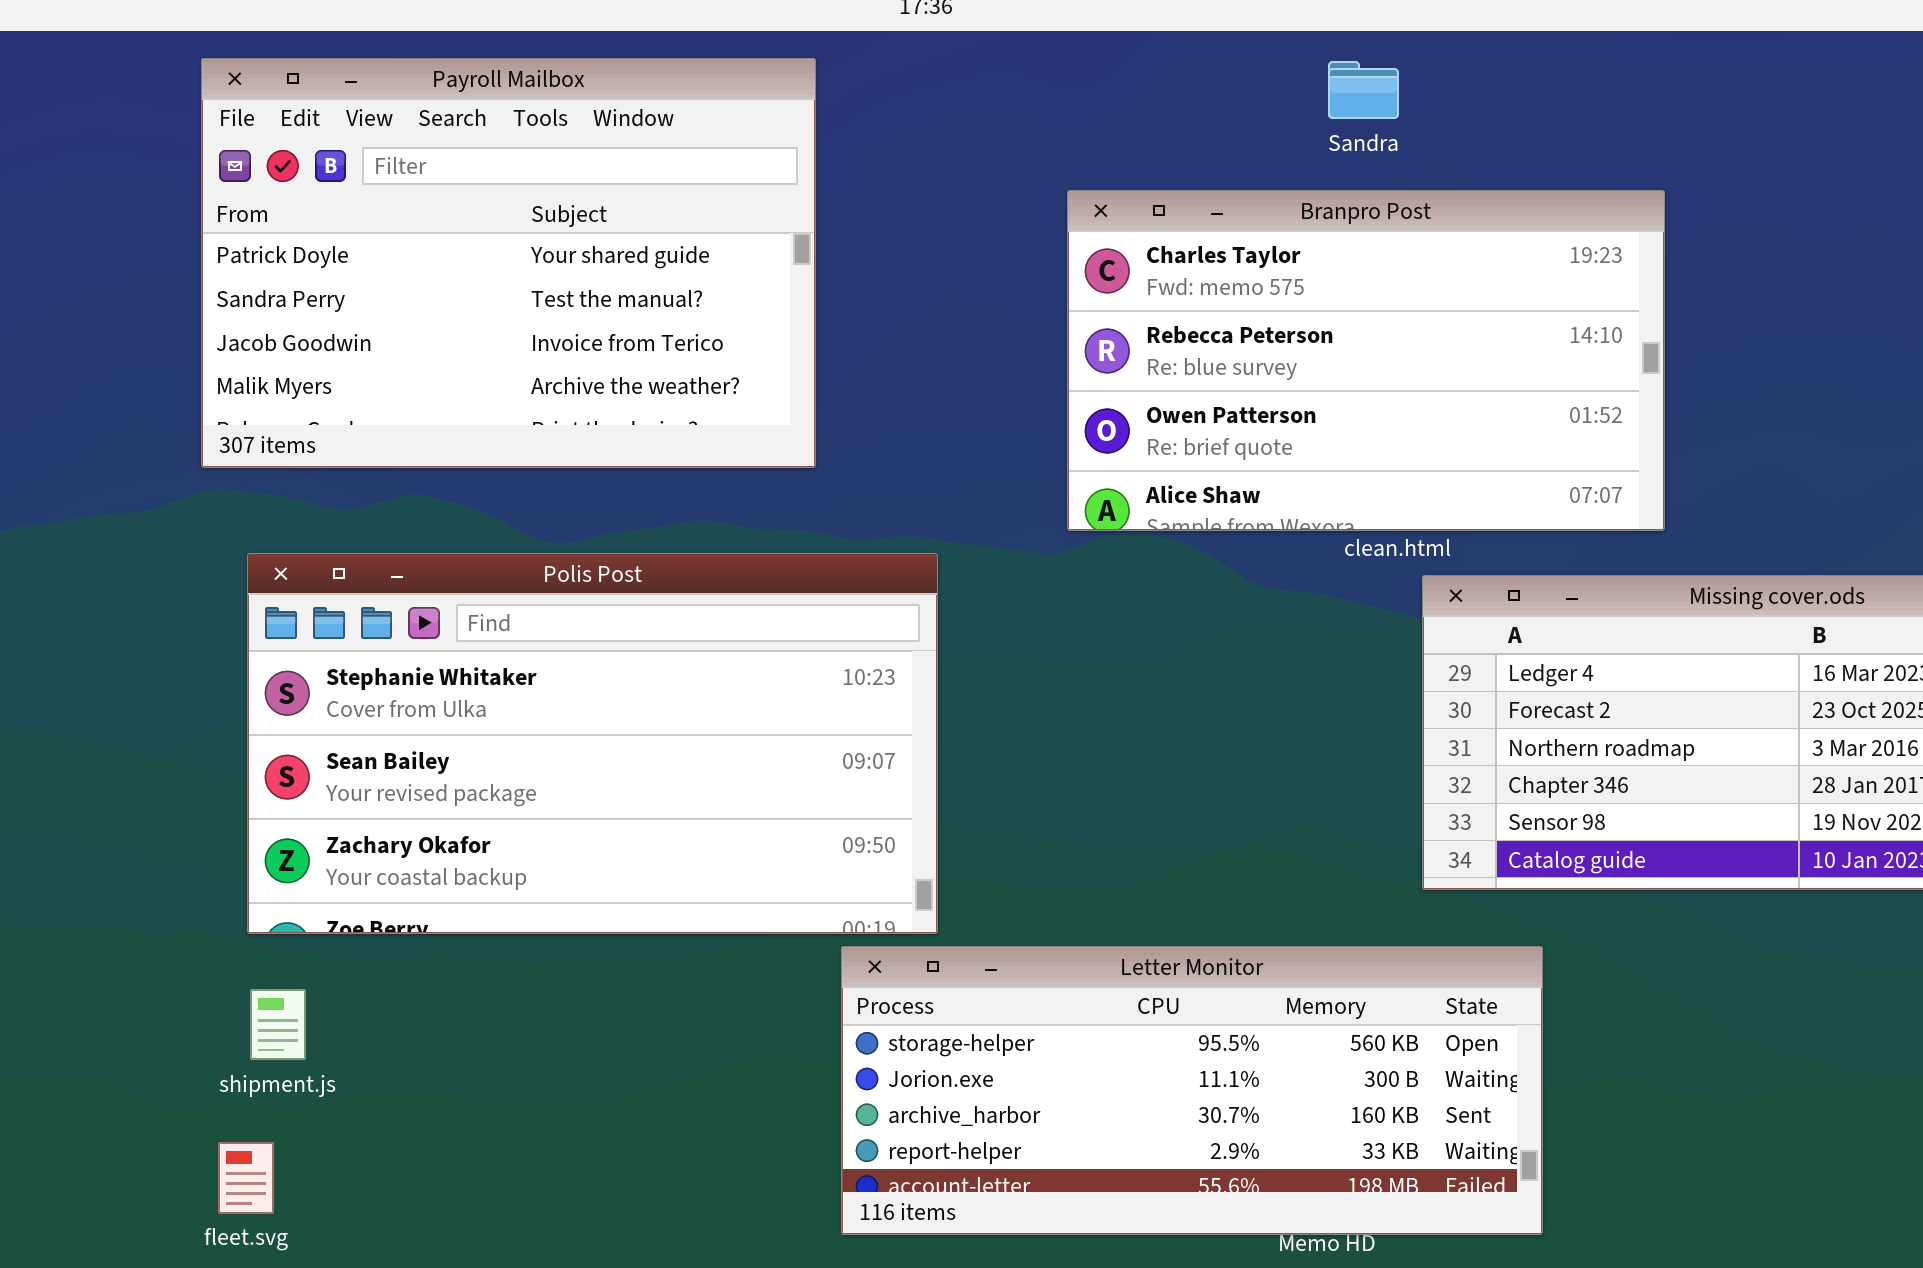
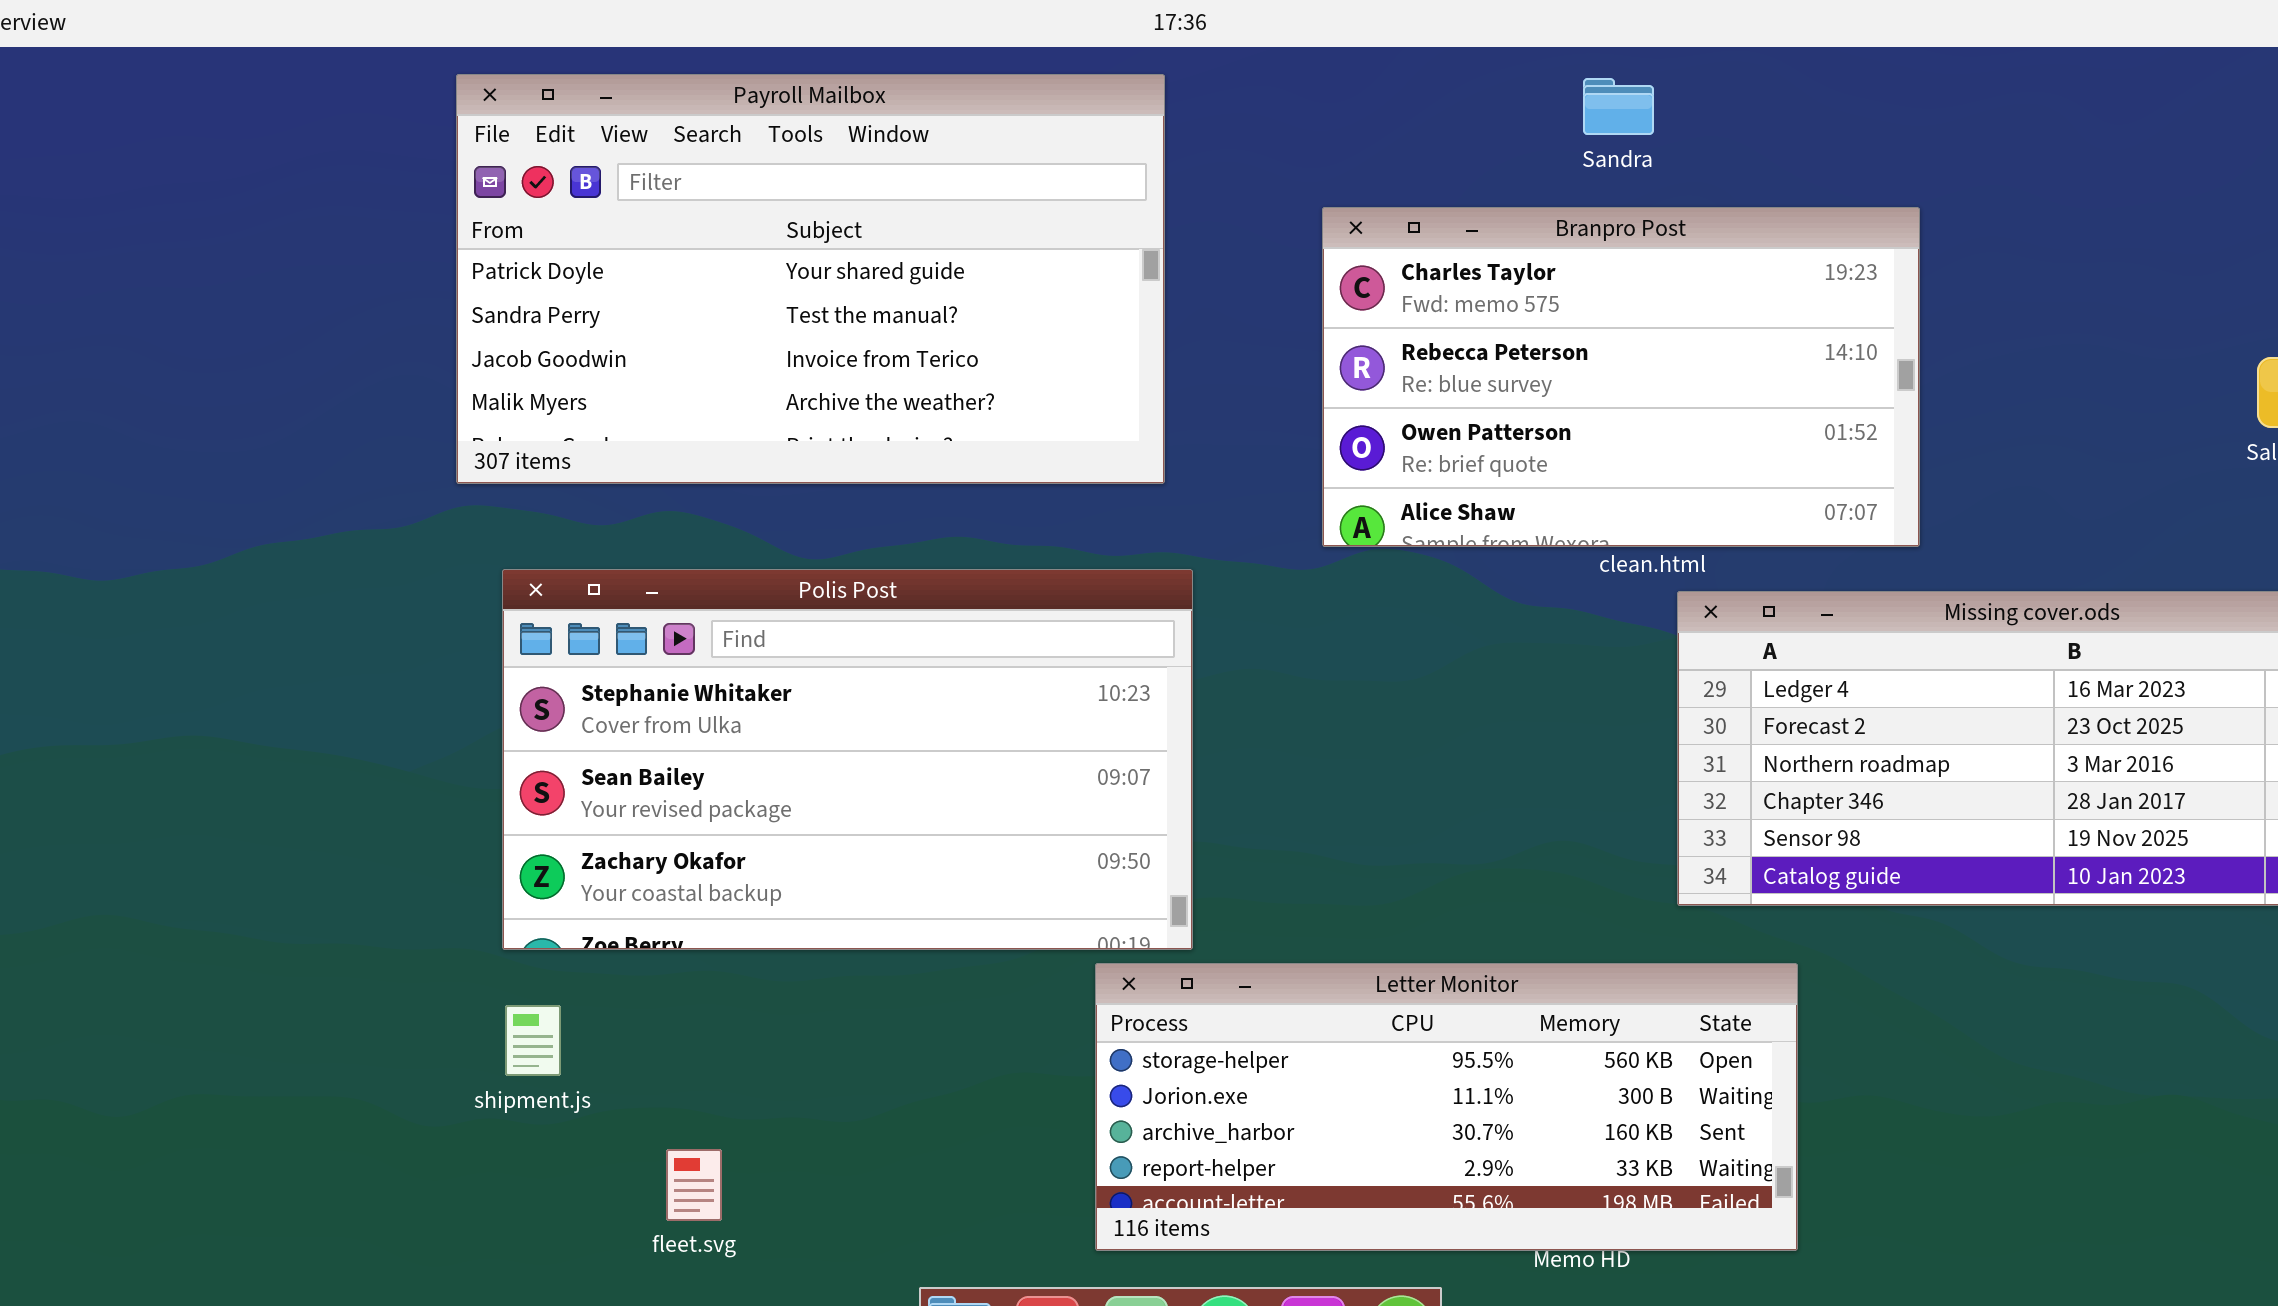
Payroll Mailbox: [201,58,816,468] -> [456,74,1165,484], resized
fleet.svg: [218,1142,274,1214] -> [666,1149,722,1221], moved

